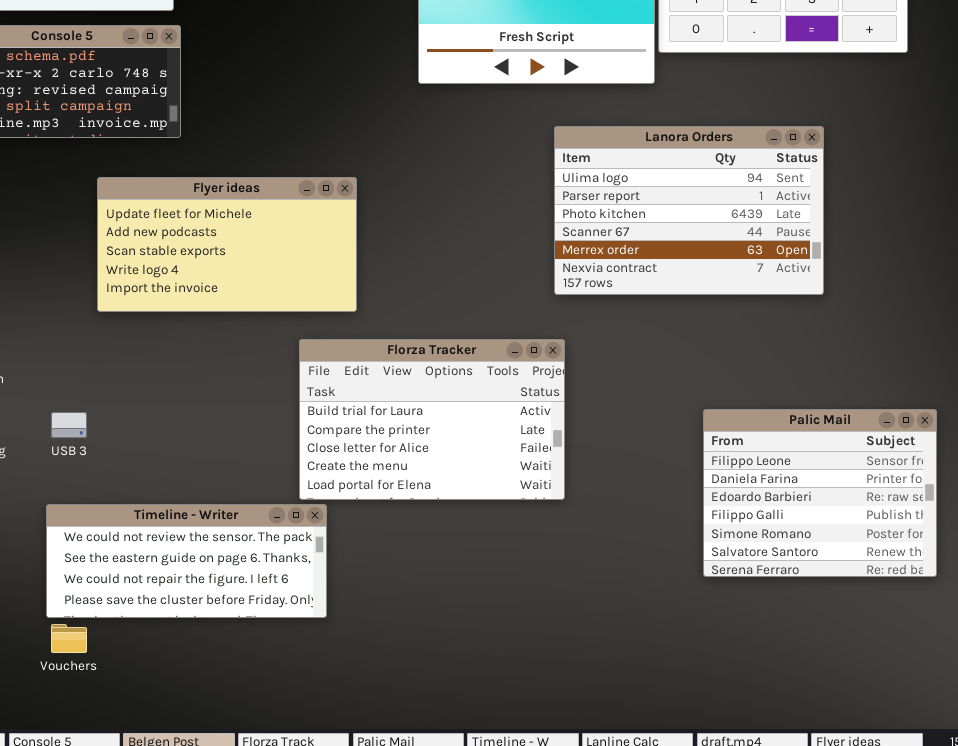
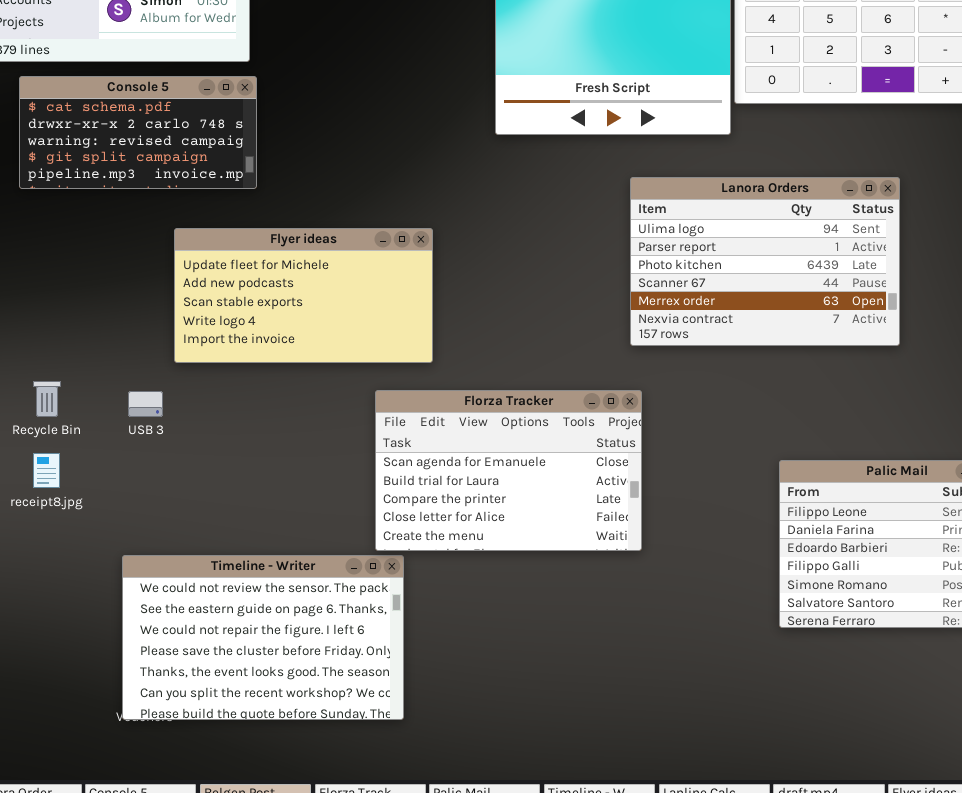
Florza Tracker: [299,339,565,500] -> [375,390,642,551], scrolled up 1 row
USB 3: [51,412,87,438] -> [128,391,163,417], moved
Timeline - Writer: [46,504,327,618] -> [122,555,404,720], resized

